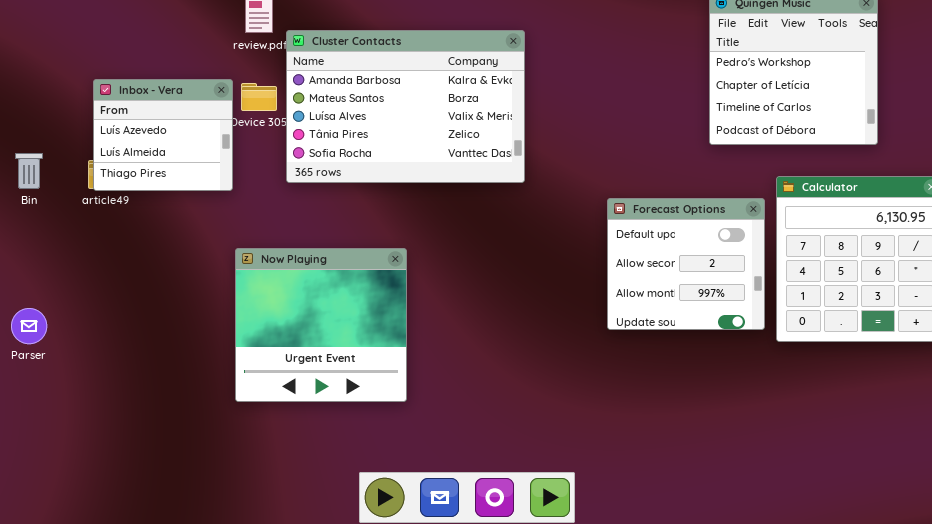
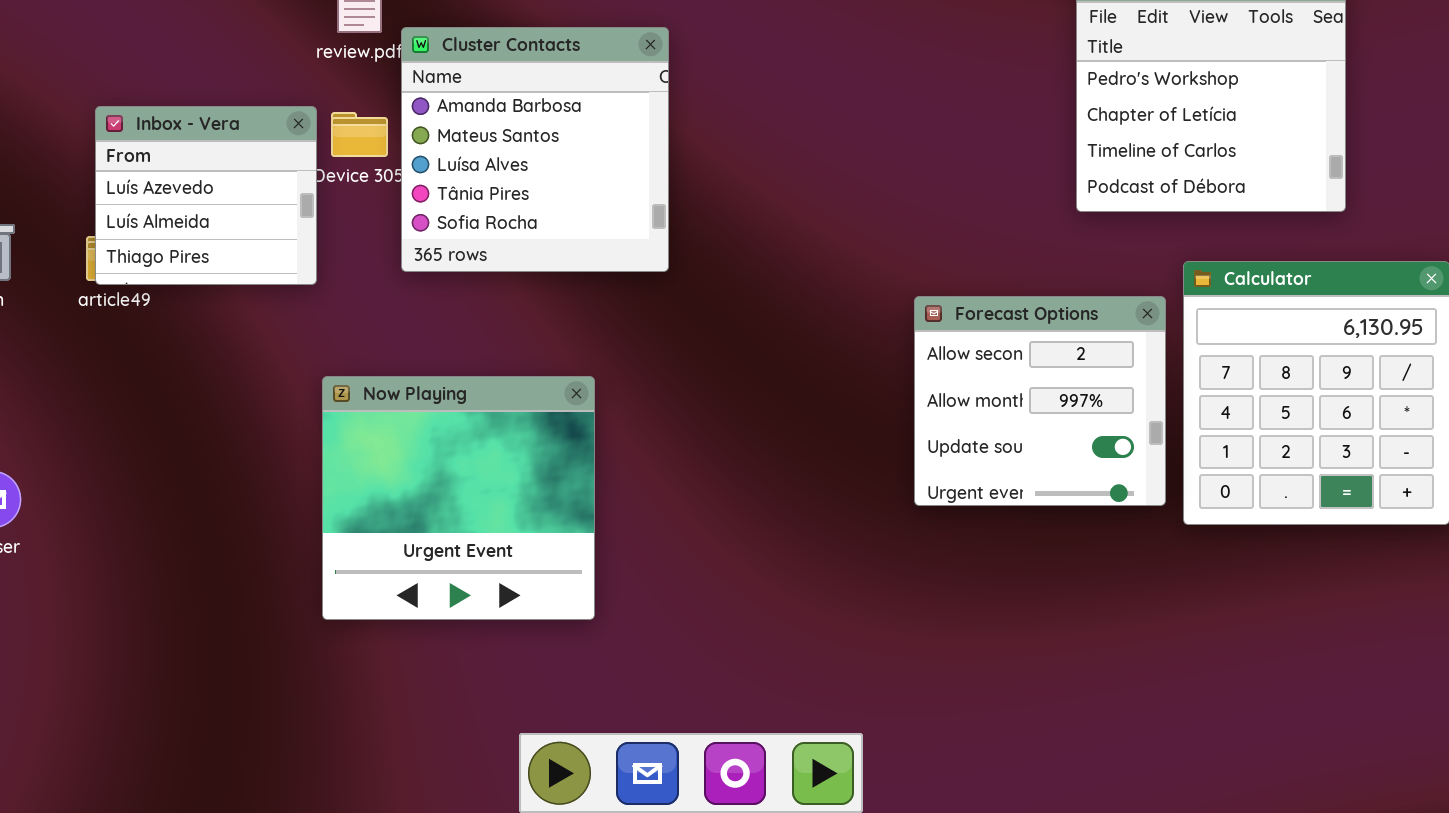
Cluster Contacts: [286,30,525,183] -> [401,27,669,272], resized
Forecast Options: [607,198,765,330] -> [914,296,1166,506], scrolled down 1 row

